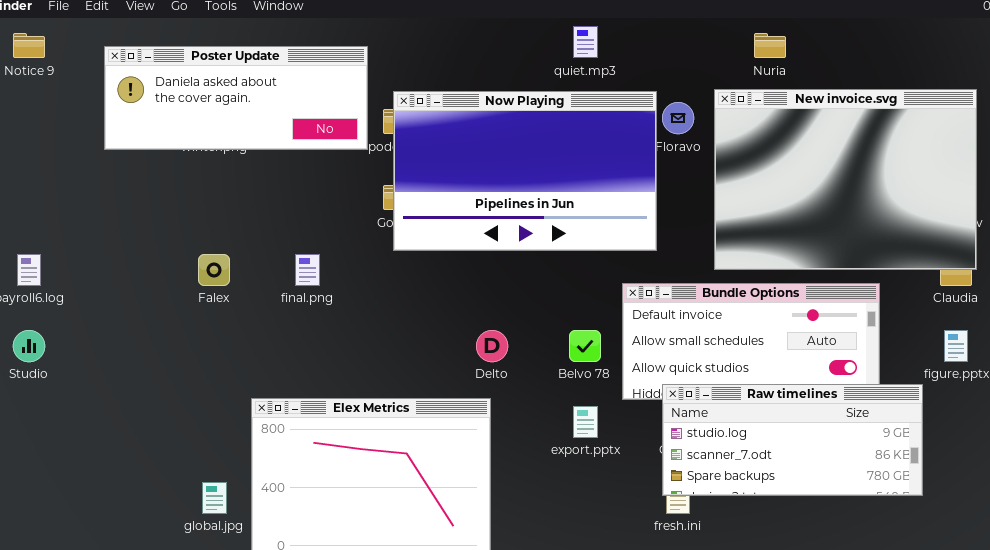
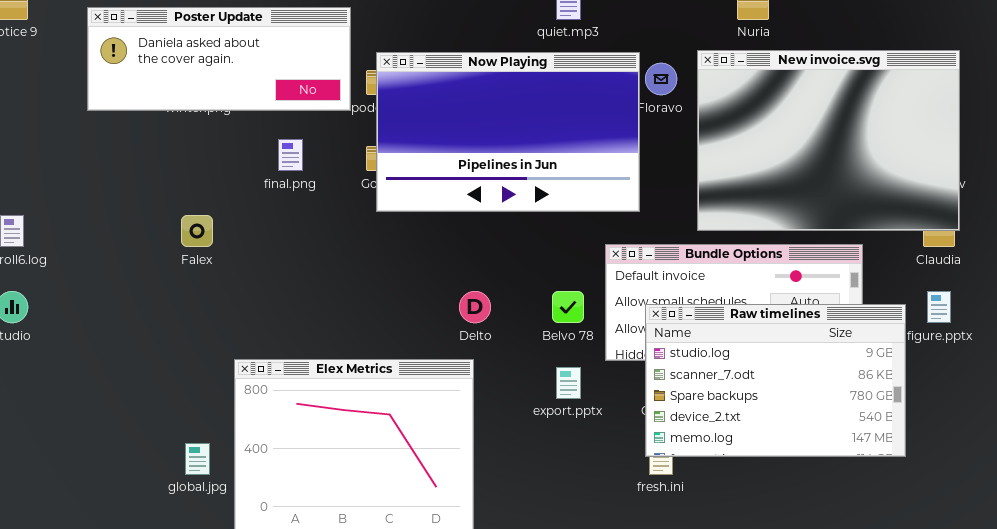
final.png: [295,254,320,286] -> [278,139,303,171], moved
Raw timelines: [662,384,923,496] -> [645,304,906,457], resized

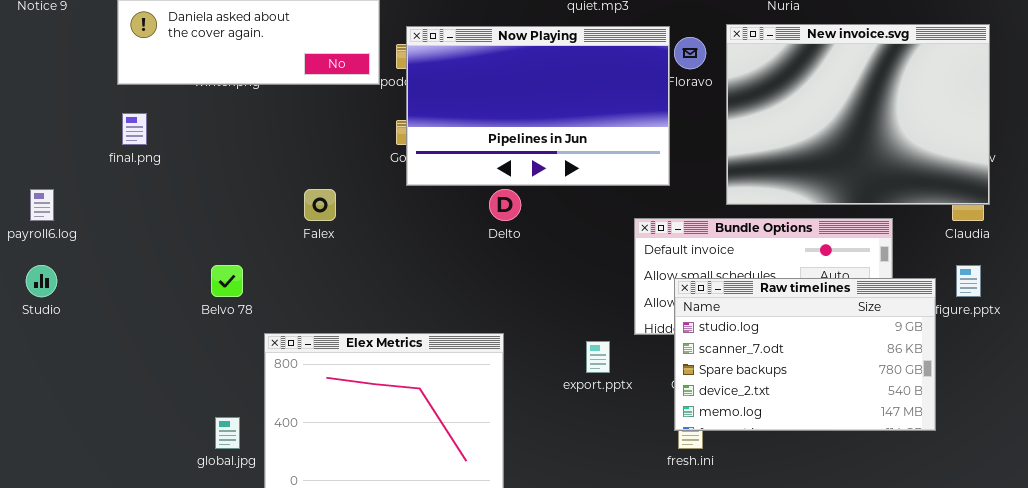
final.png: [278,139,303,171] -> [122,113,147,145], moved
Falex: [181,215,213,247] -> [304,189,336,221], moved
Delto: [459,291,491,323] -> [489,189,521,221], moved
Belvo 78: [552,291,584,323] -> [211,265,243,297], moved

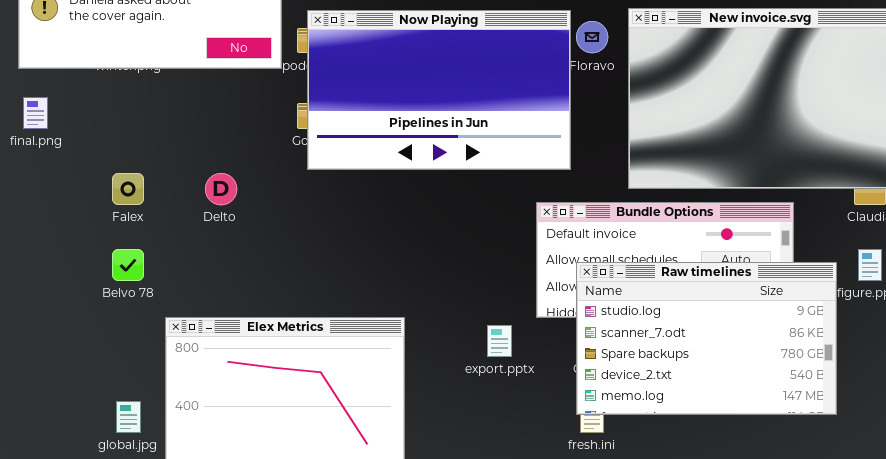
Falex: [304,189,336,221] -> [112,173,144,205], moved
Delto: [489,189,521,221] -> [205,173,237,205], moved

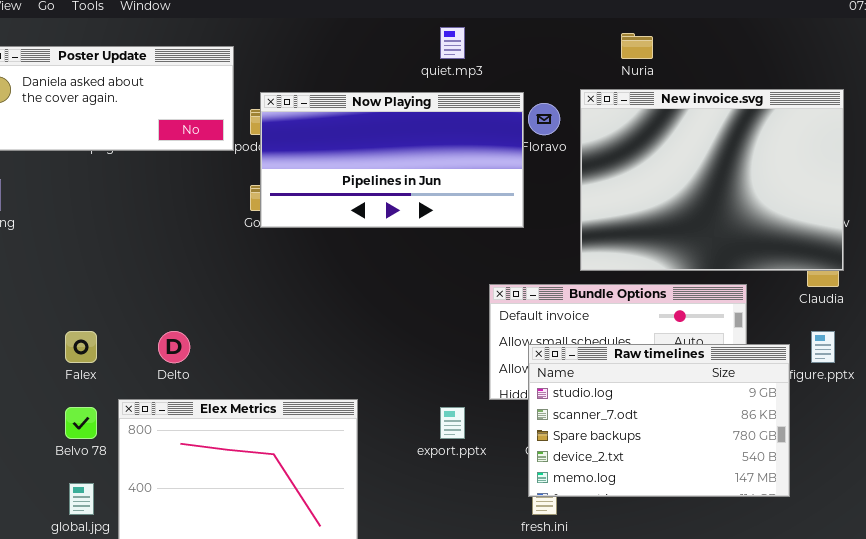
Now Playing: [307,10,571,170] -> [260,92,524,228], resized
Falex: [112,173,144,205] -> [65,331,97,363], moved
Delto: [205,173,237,205] -> [158,331,190,363], moved
Belvo 78: [112,249,144,281] -> [65,407,97,439], moved

